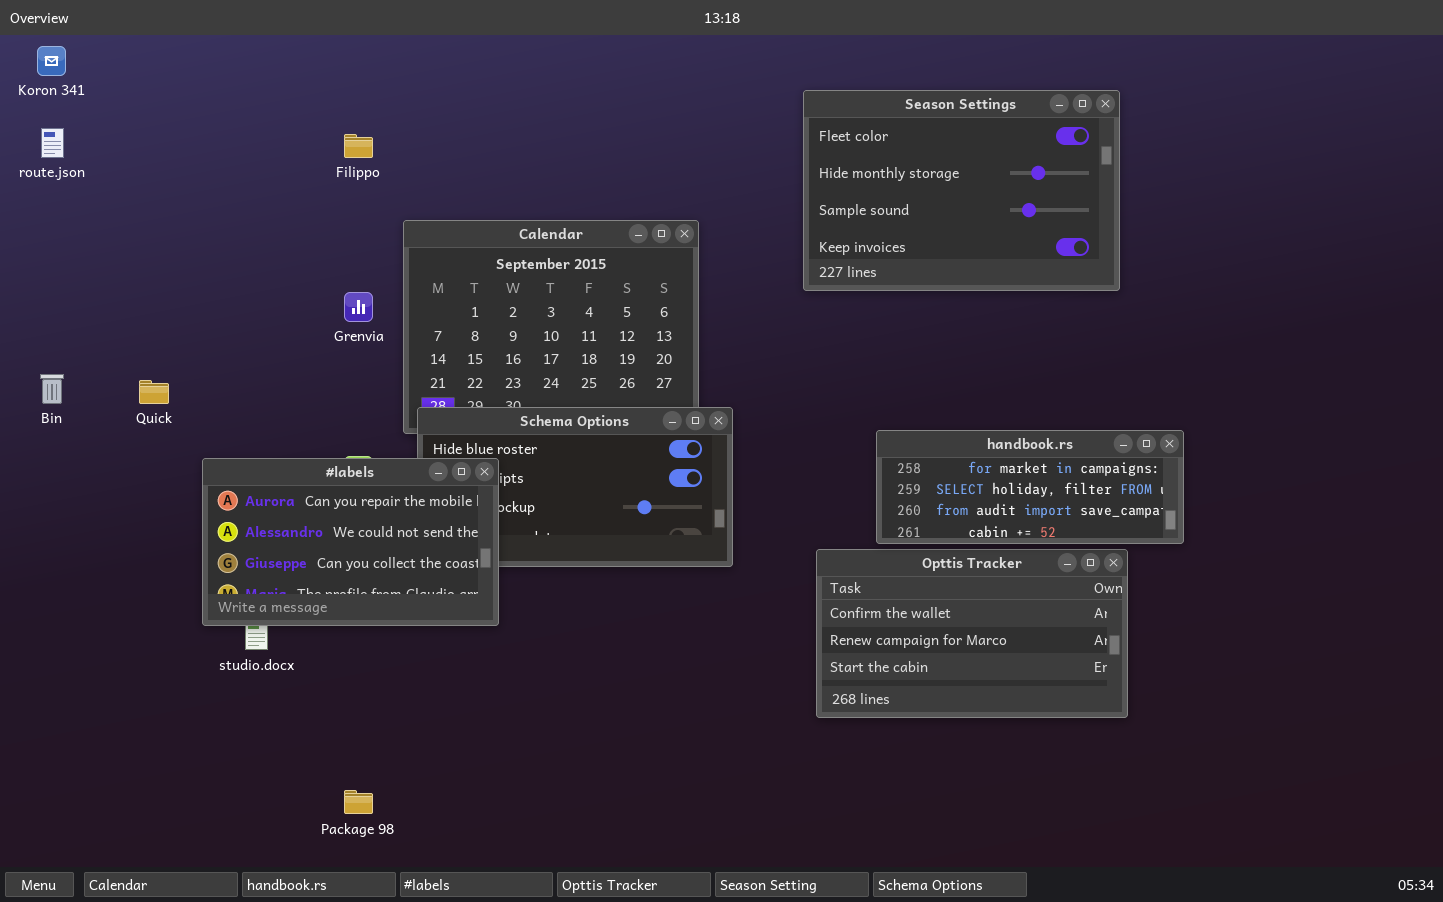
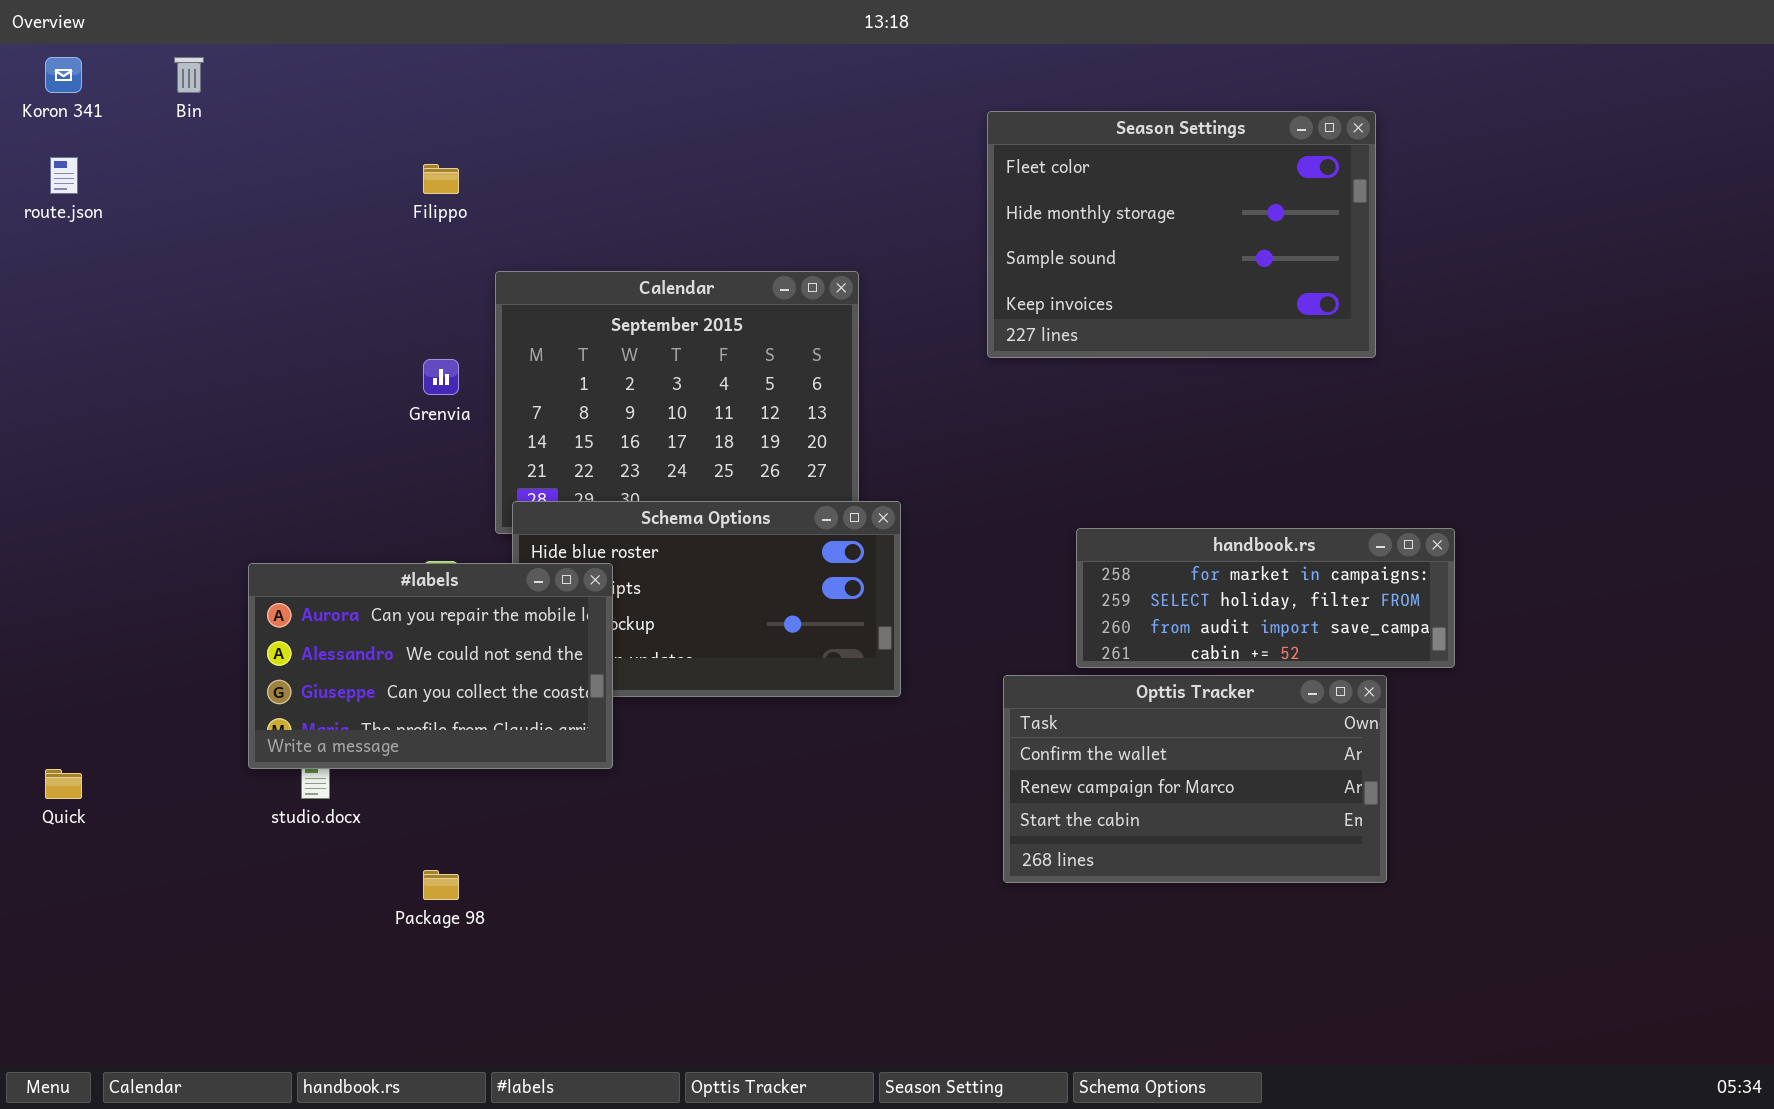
Bin: [40,374,64,404] -> [174,57,204,93], moved
Quick: [139,380,169,404] -> [45,769,82,799], moved
Package 98: [344,790,373,814] -> [423,870,459,900], moved

